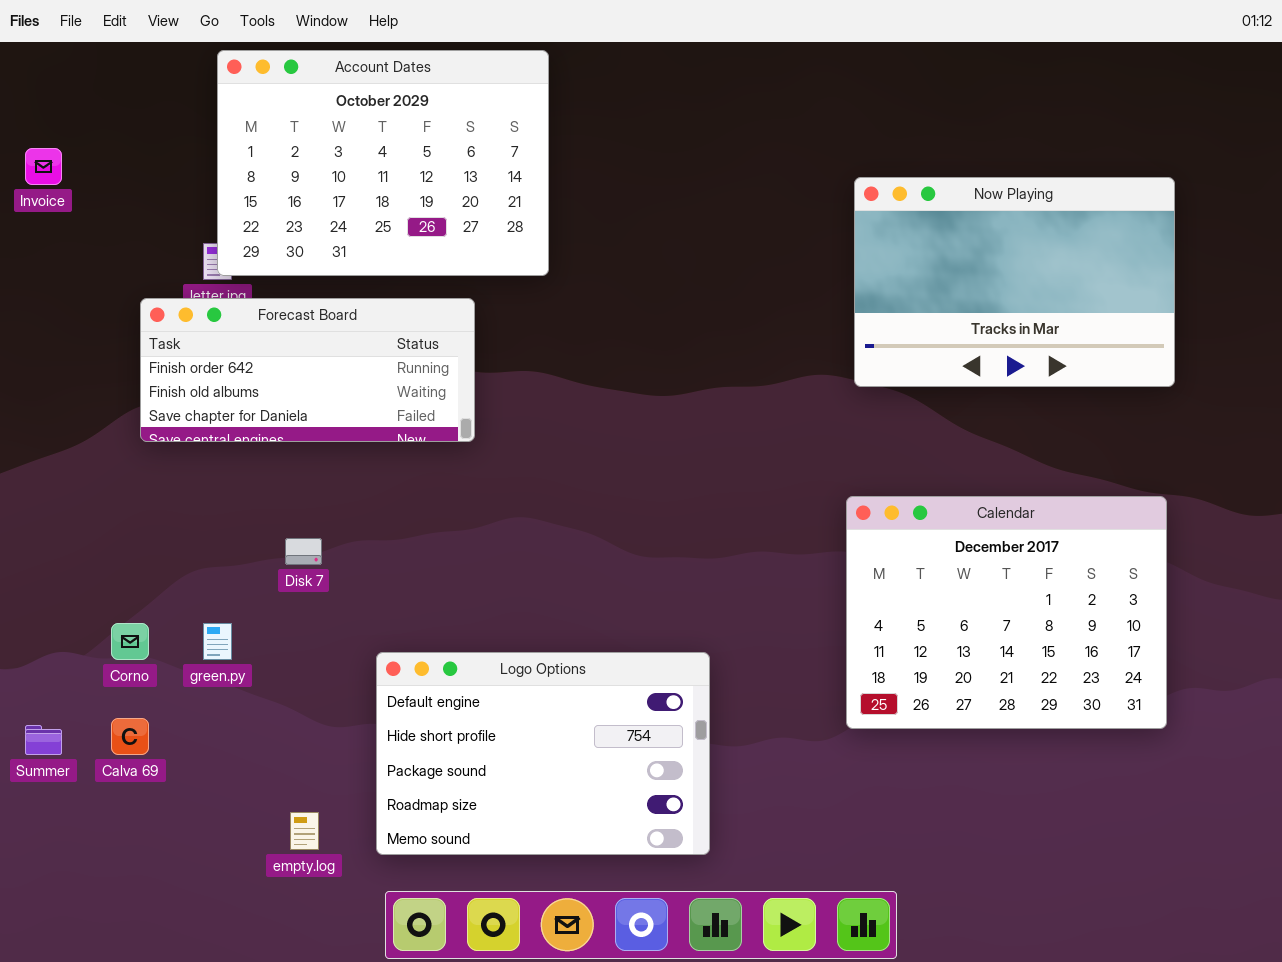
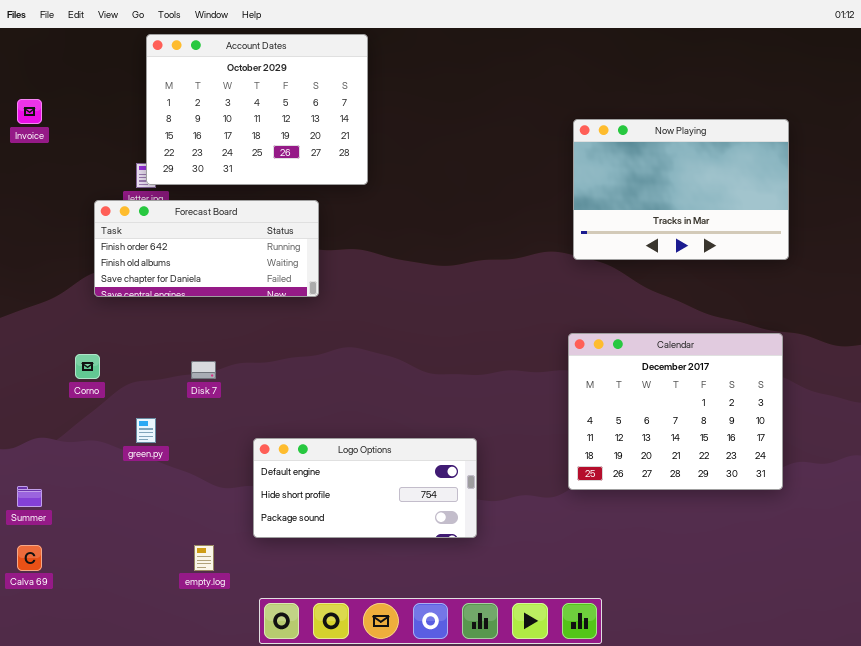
Corno: [111,623,149,660] -> [75,354,100,379], moved
Logo Options: [376,652,710,855] -> [253,438,477,538], resized
Calva 69: [111,718,149,755] -> [17,545,42,571], moved

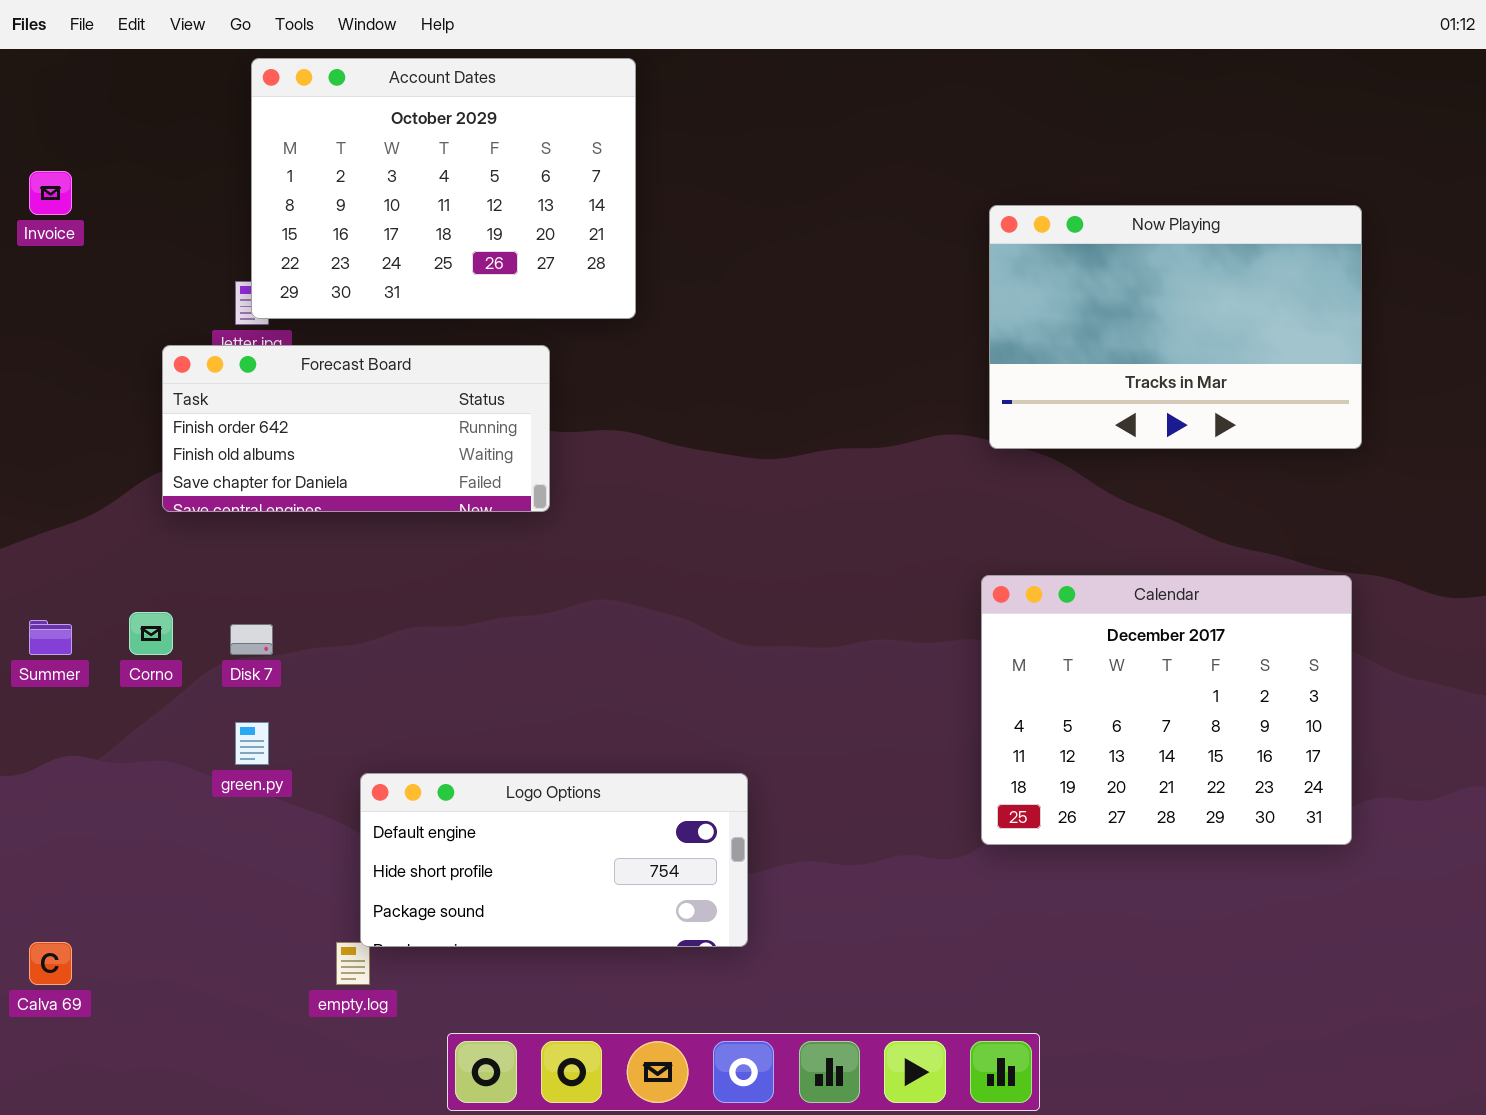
Disk 7: [191,361,216,379] -> [230,624,273,655], moved
Logo Options: [253,438,477,538] -> [360,773,748,947], moved
Summer: [17,486,42,507] -> [29,620,72,655], moved

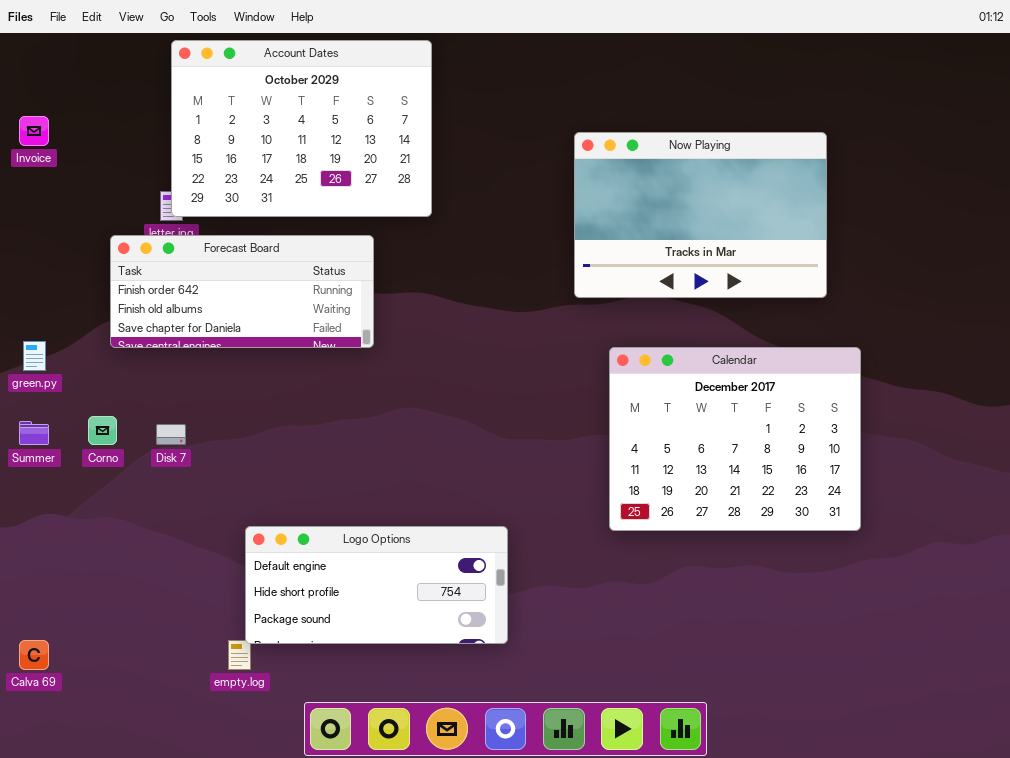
Now Playing: [989,205,1362,449] -> [574,132,827,298], moved
Calendar: [981,575,1352,845] -> [609,347,861,531], moved
green.py: [235,722,269,765] -> [23,341,46,371], moved

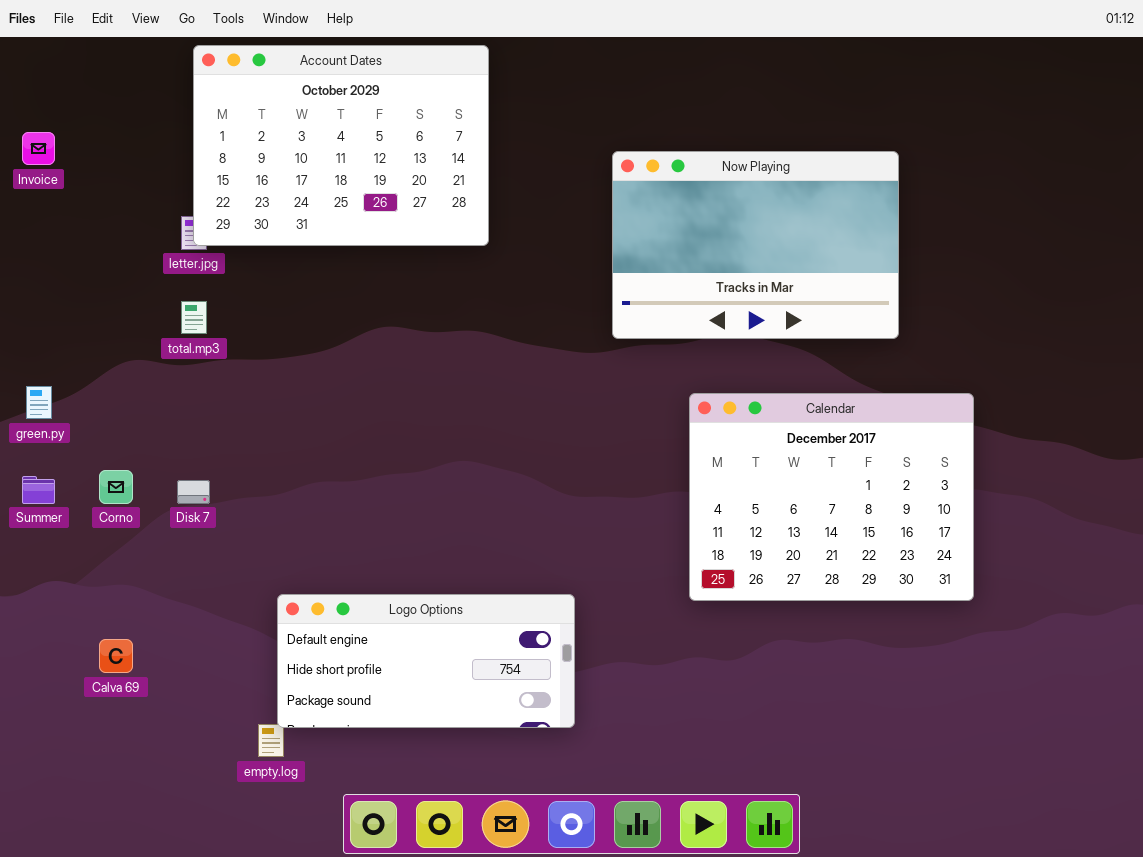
Now Playing: [574,132,827,298] -> [612,151,899,339], moved
Forecast Board: [110,235,374,348] -> none, closed
Calva 69: [19,640,49,670] -> [99,639,133,673], moved

